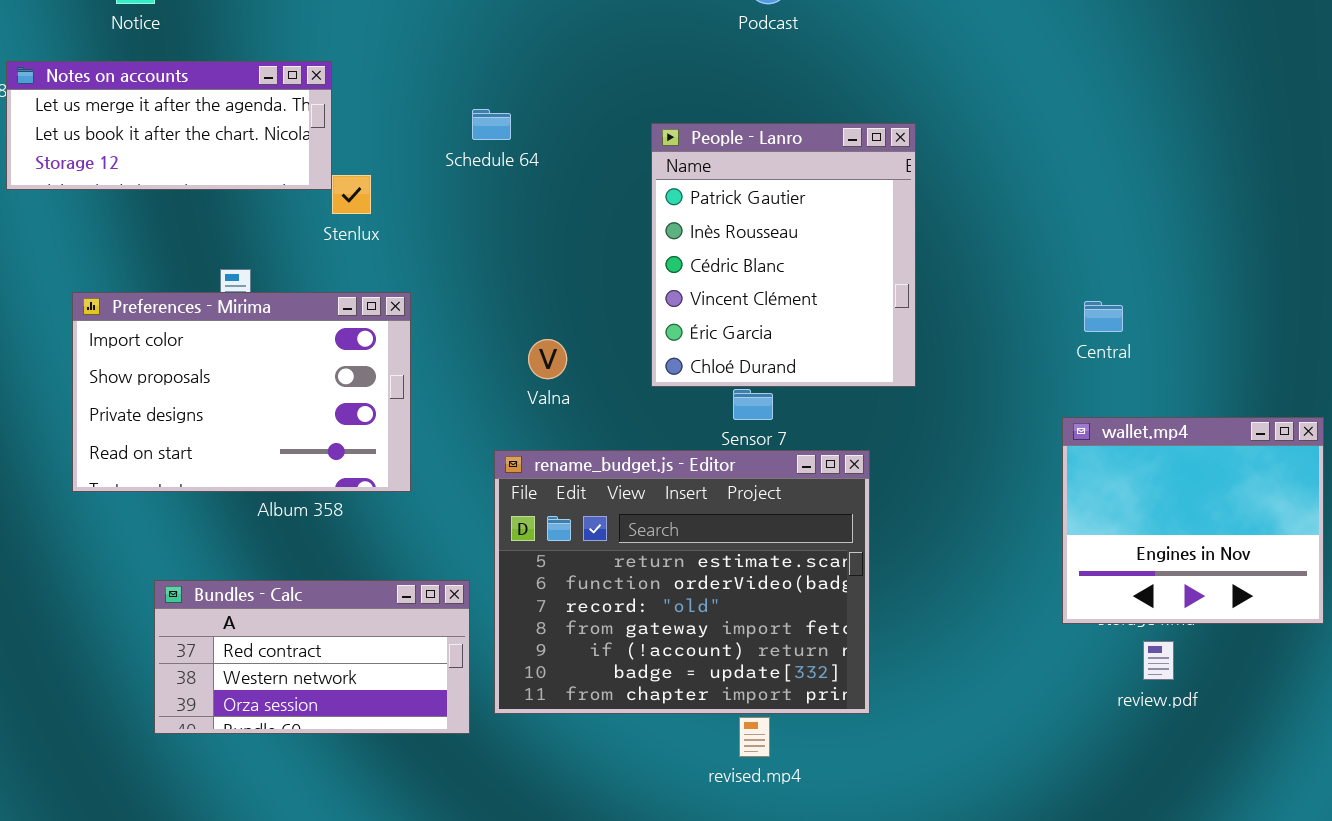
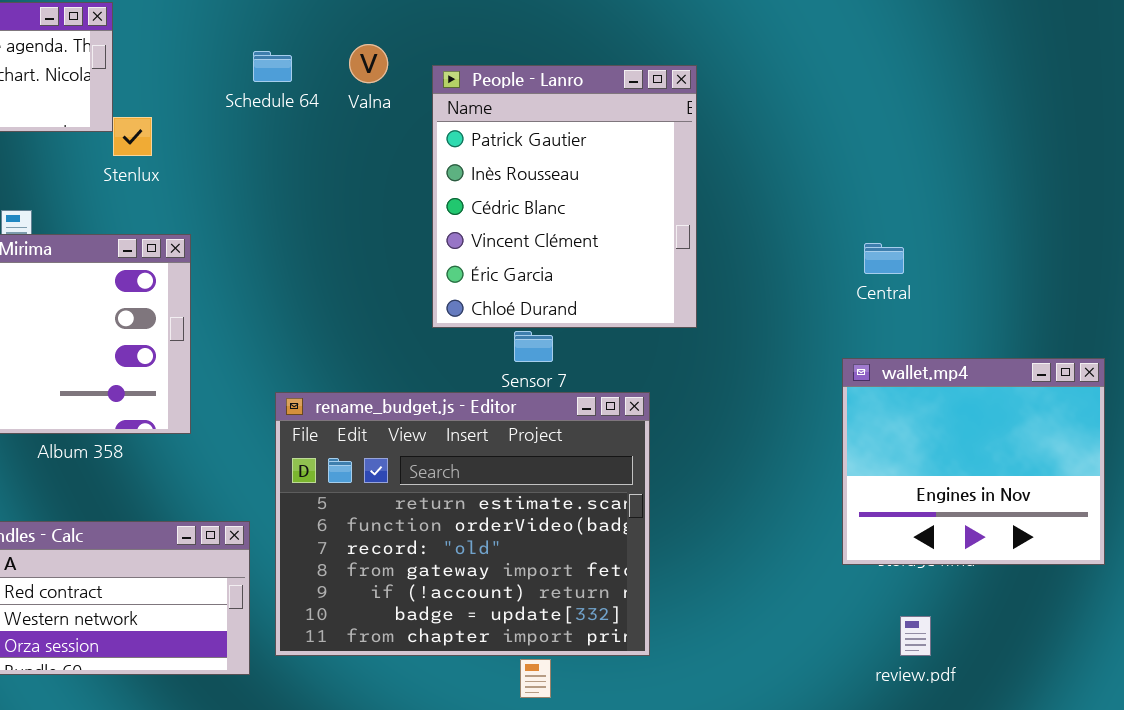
Valna: [528,339,567,379] -> [349,44,388,83], moved
review.pdf: [1143,641,1174,680] -> [900,616,931,656], moved

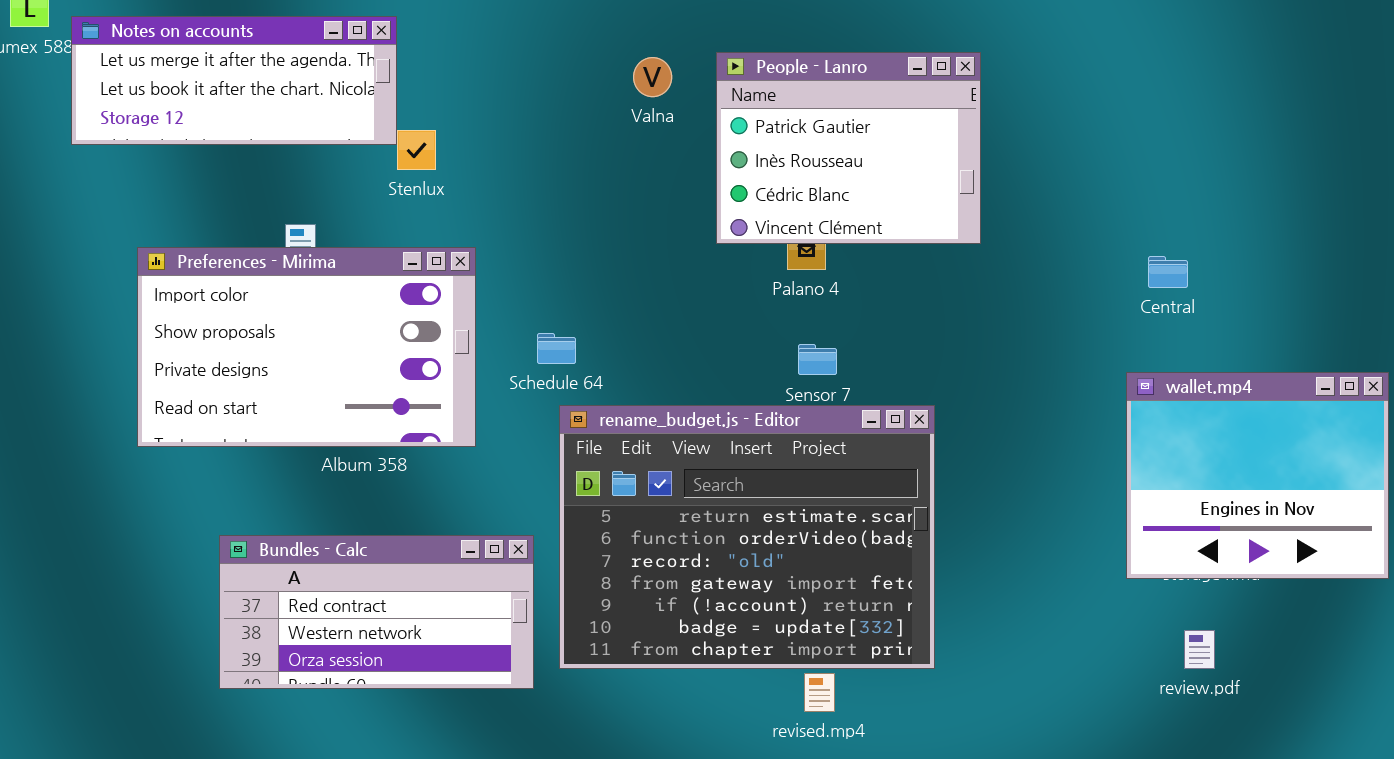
Schedule 64: [253,51,292,82] -> [537,333,576,364], moved
People - Lanro: [432,65,697,328] -> [716,52,981,244], moved, resized

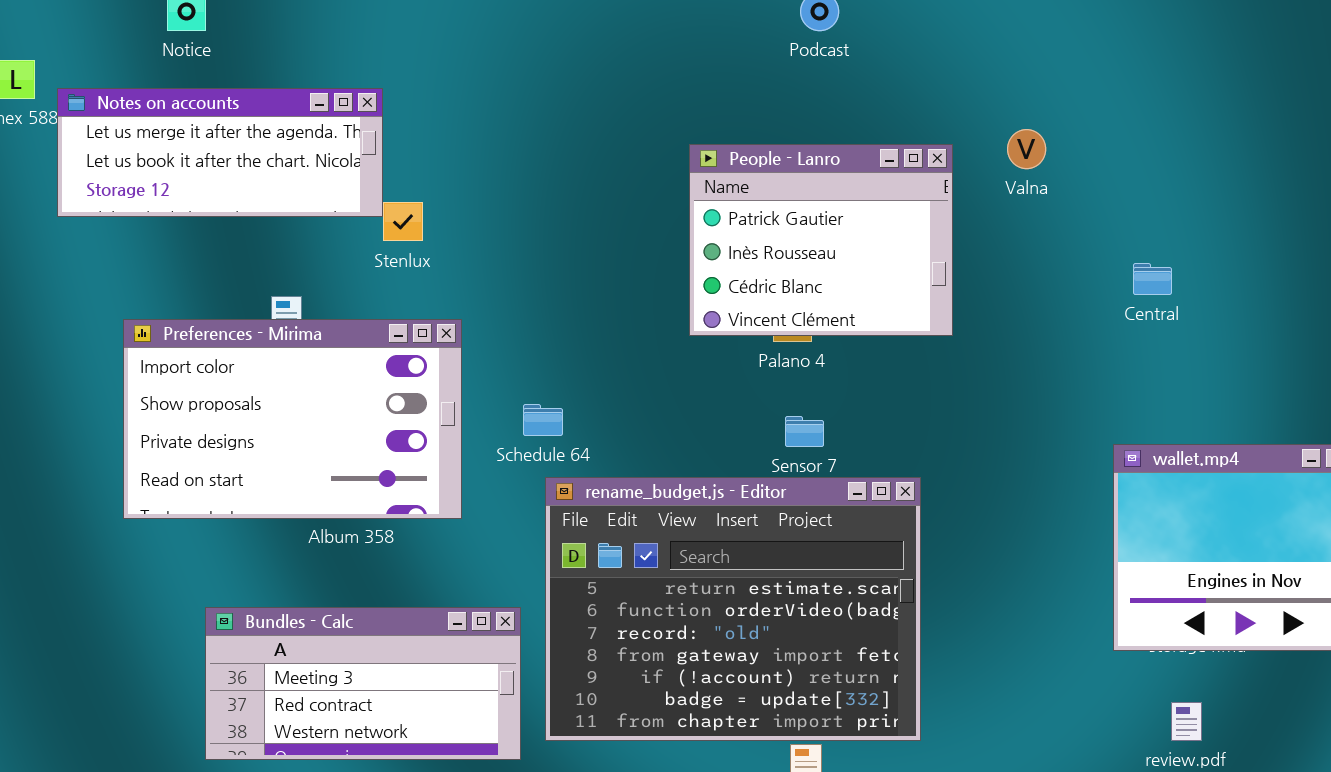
People - Lanro: [716,52,981,244] -> [689,144,953,336], moved
Valna: [633,57,672,97] -> [1007,129,1046,169], moved
Central: [1148,256,1188,288] -> [1133,263,1172,295], moved
Bundles - Calc: [219,535,534,689] -> [205,607,521,760], scrolled up 1 row

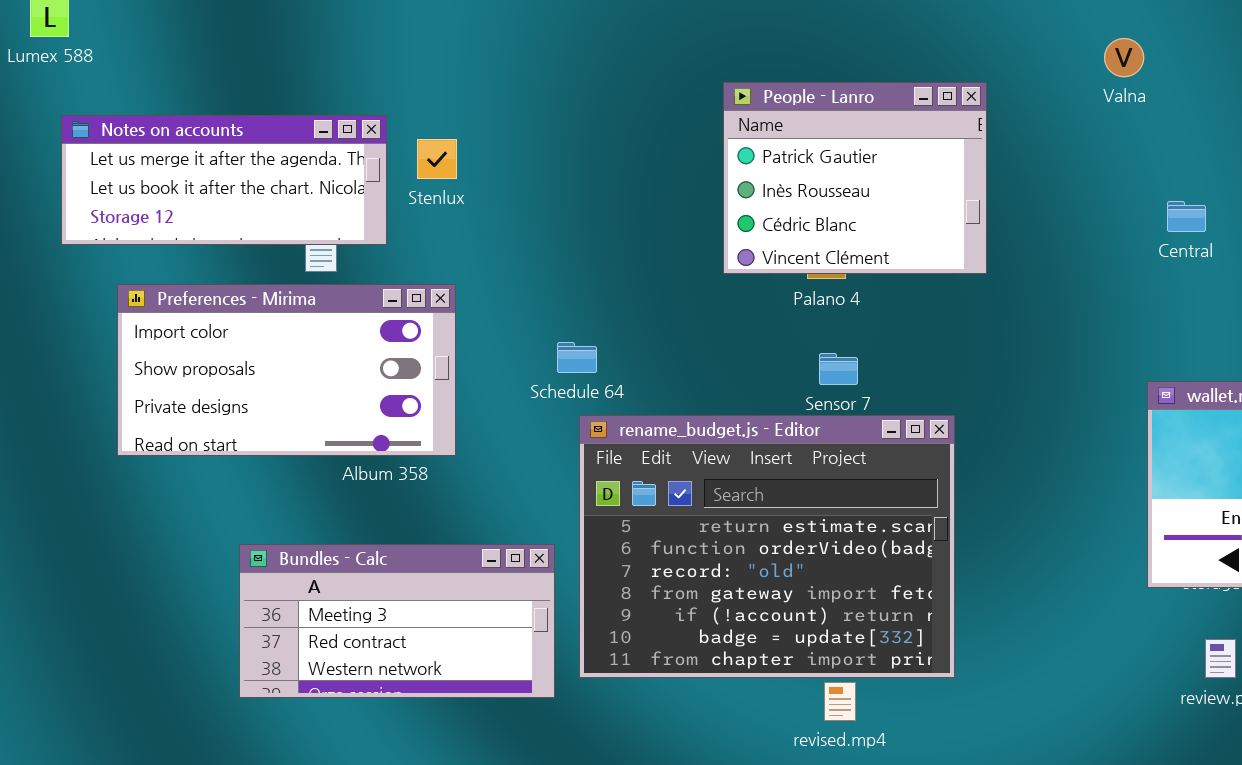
Notes on accounts: [57,88,383,217] -> [61,115,387,245], moved
Valna: [1007,129,1046,169] -> [1104,38,1144,77], moved
Preferences - Mirima: [123,319,462,519] -> [117,284,456,456], moved, resized

